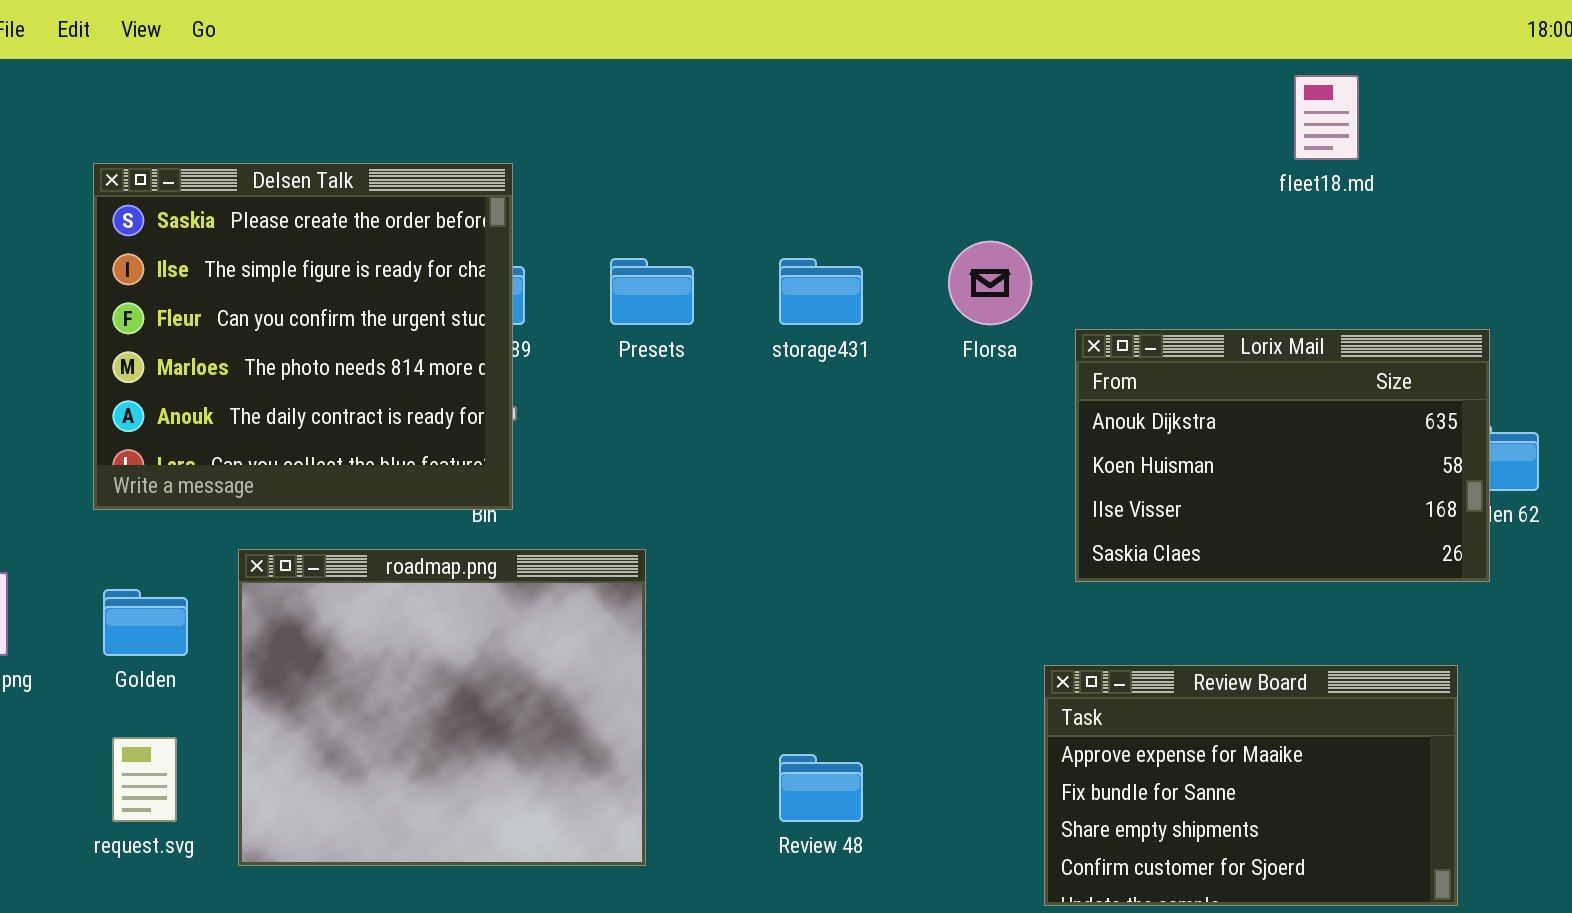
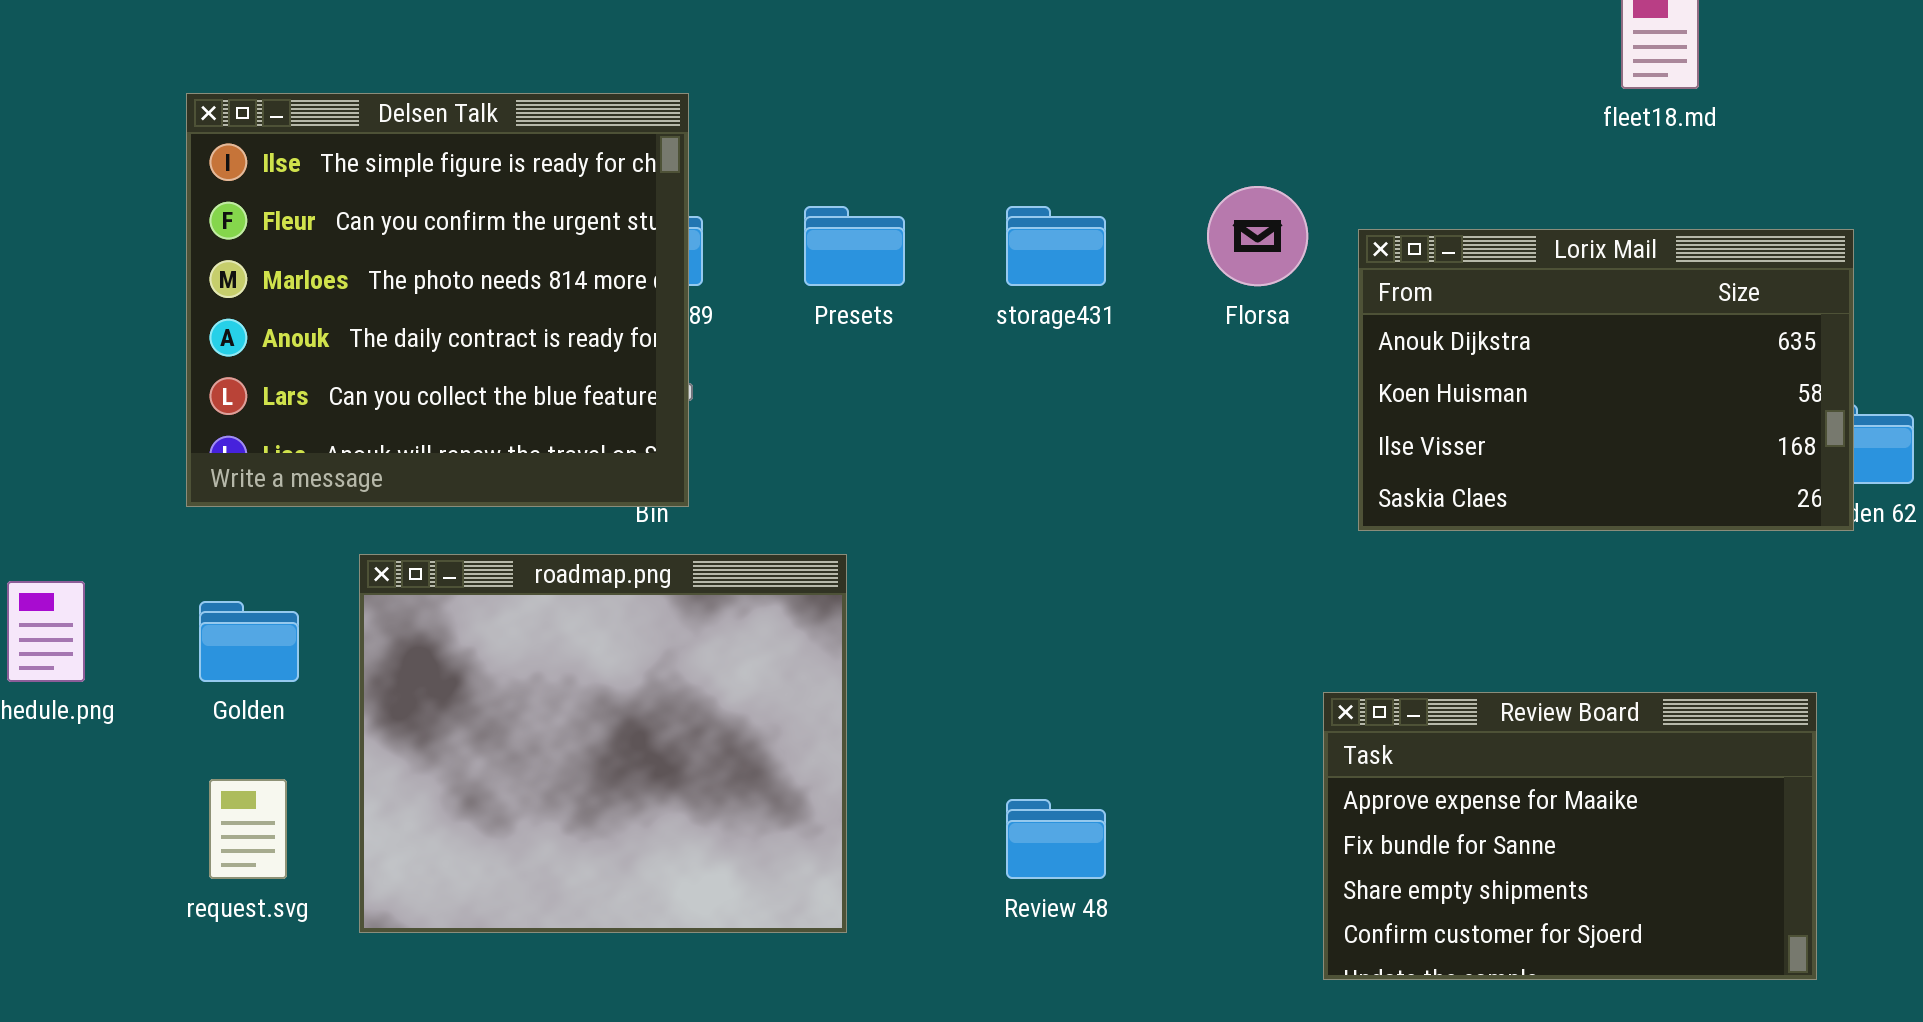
Delsen Talk: [93,163,513,510] -> [186,93,689,507], scrolled down 1 row
Lorix Mail: [1075,329,1490,582] -> [1358,229,1854,531], moved

